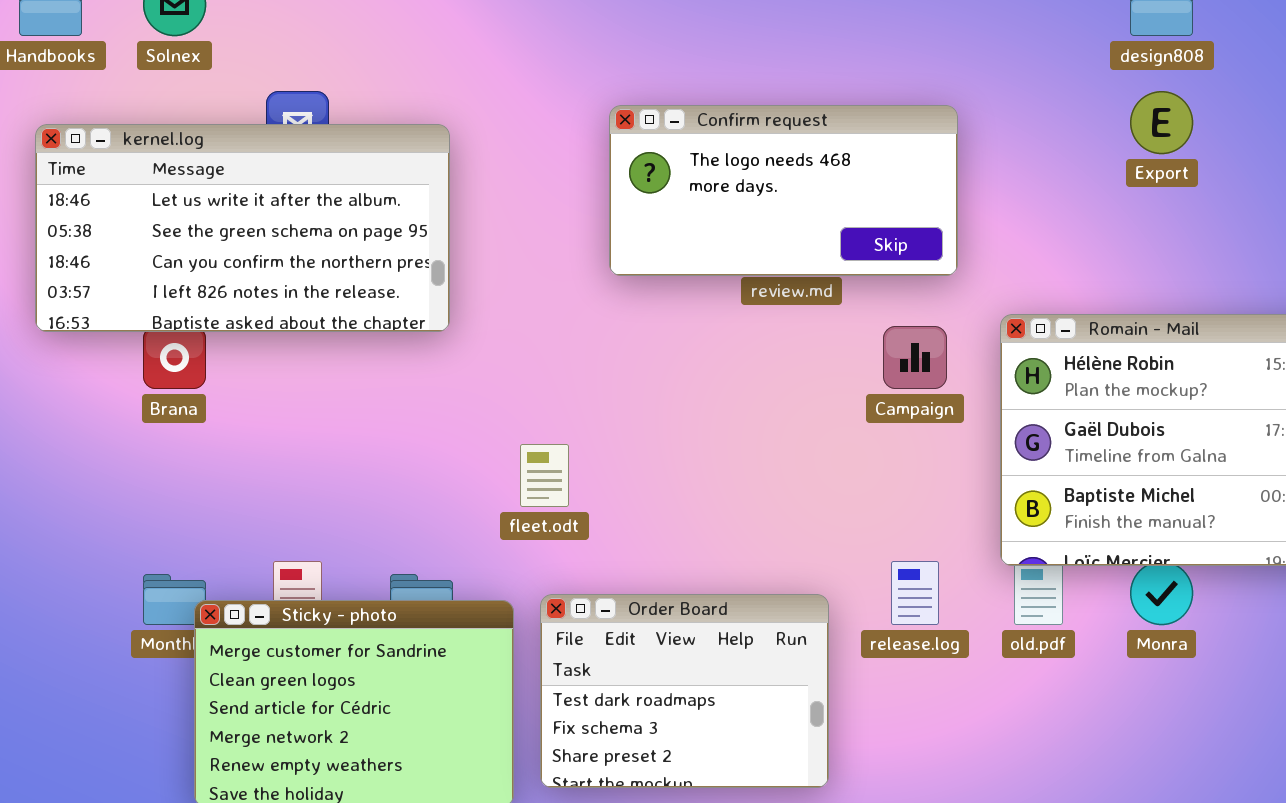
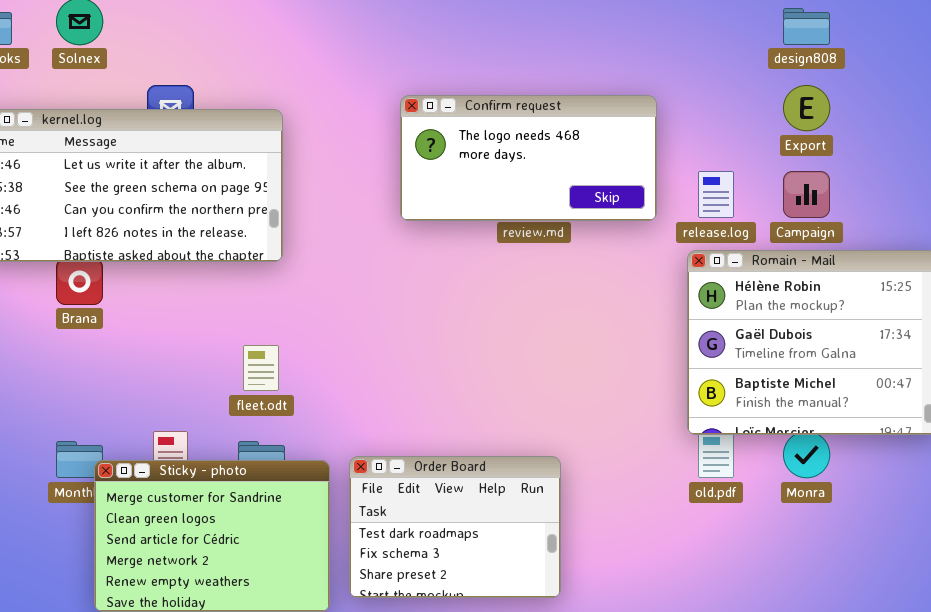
Campaign: [883,326,947,389] -> [783,171,830,218], moved
fleet.odt: [520,444,569,507] -> [243,345,279,391], moved
release.log: [891,561,939,625] -> [698,171,734,218], moved

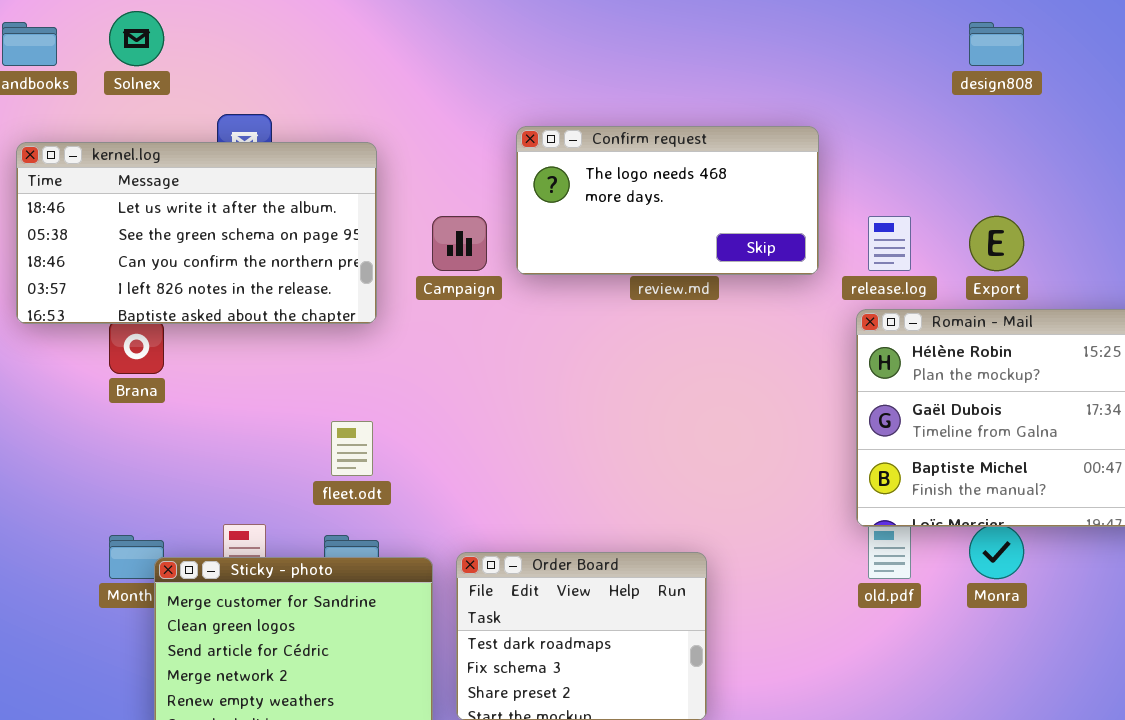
Export: [783,85,830,131] -> [969,216,1024,271], moved
Campaign: [783,171,830,218] -> [432,216,487,271], moved

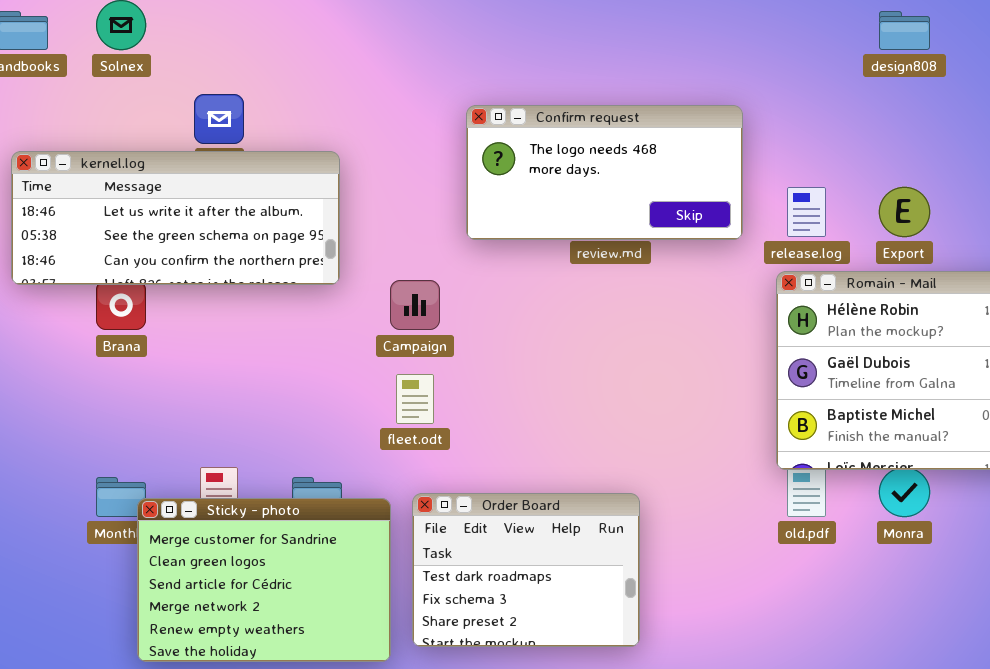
kernel.log: [16,142,377,324] -> [11,151,340,285], resized
Campaign: [432,216,487,271] -> [390,280,440,330], moved
fleet.odt: [331,421,373,476] -> [396,374,434,424], moved

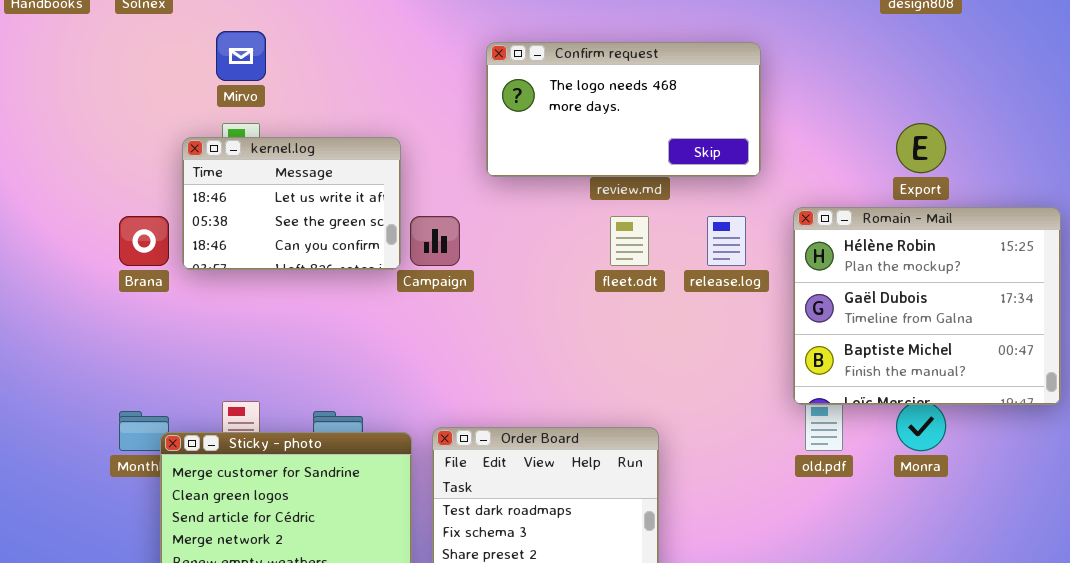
kernel.log: [11,151,340,285] -> [182,137,401,270], moved, resized
release.log: [787,187,826,237] -> [707,216,746,266], moved
fleet.odt: [396,374,434,424] -> [610,216,649,266], moved

